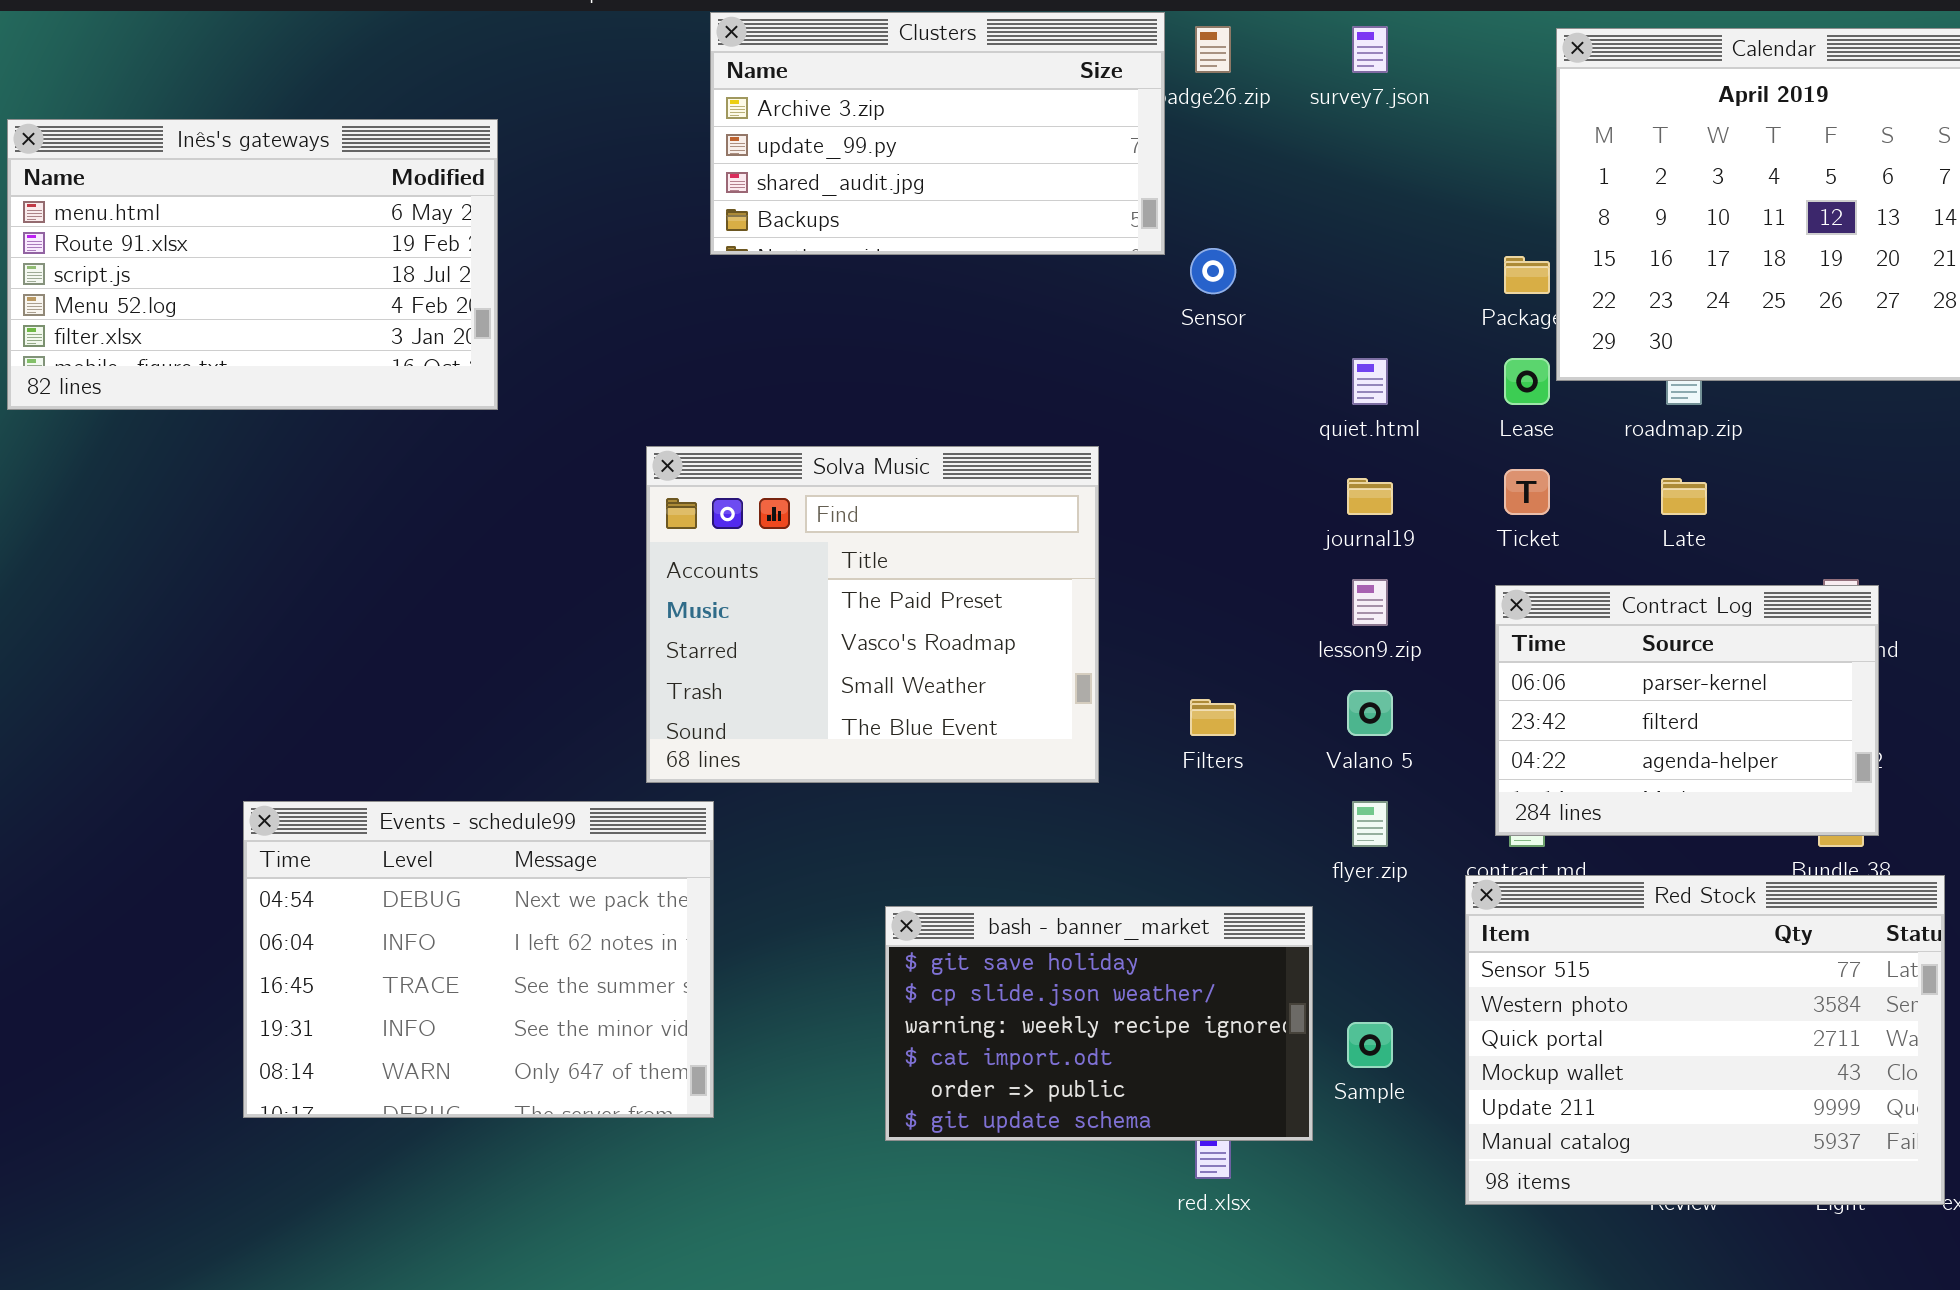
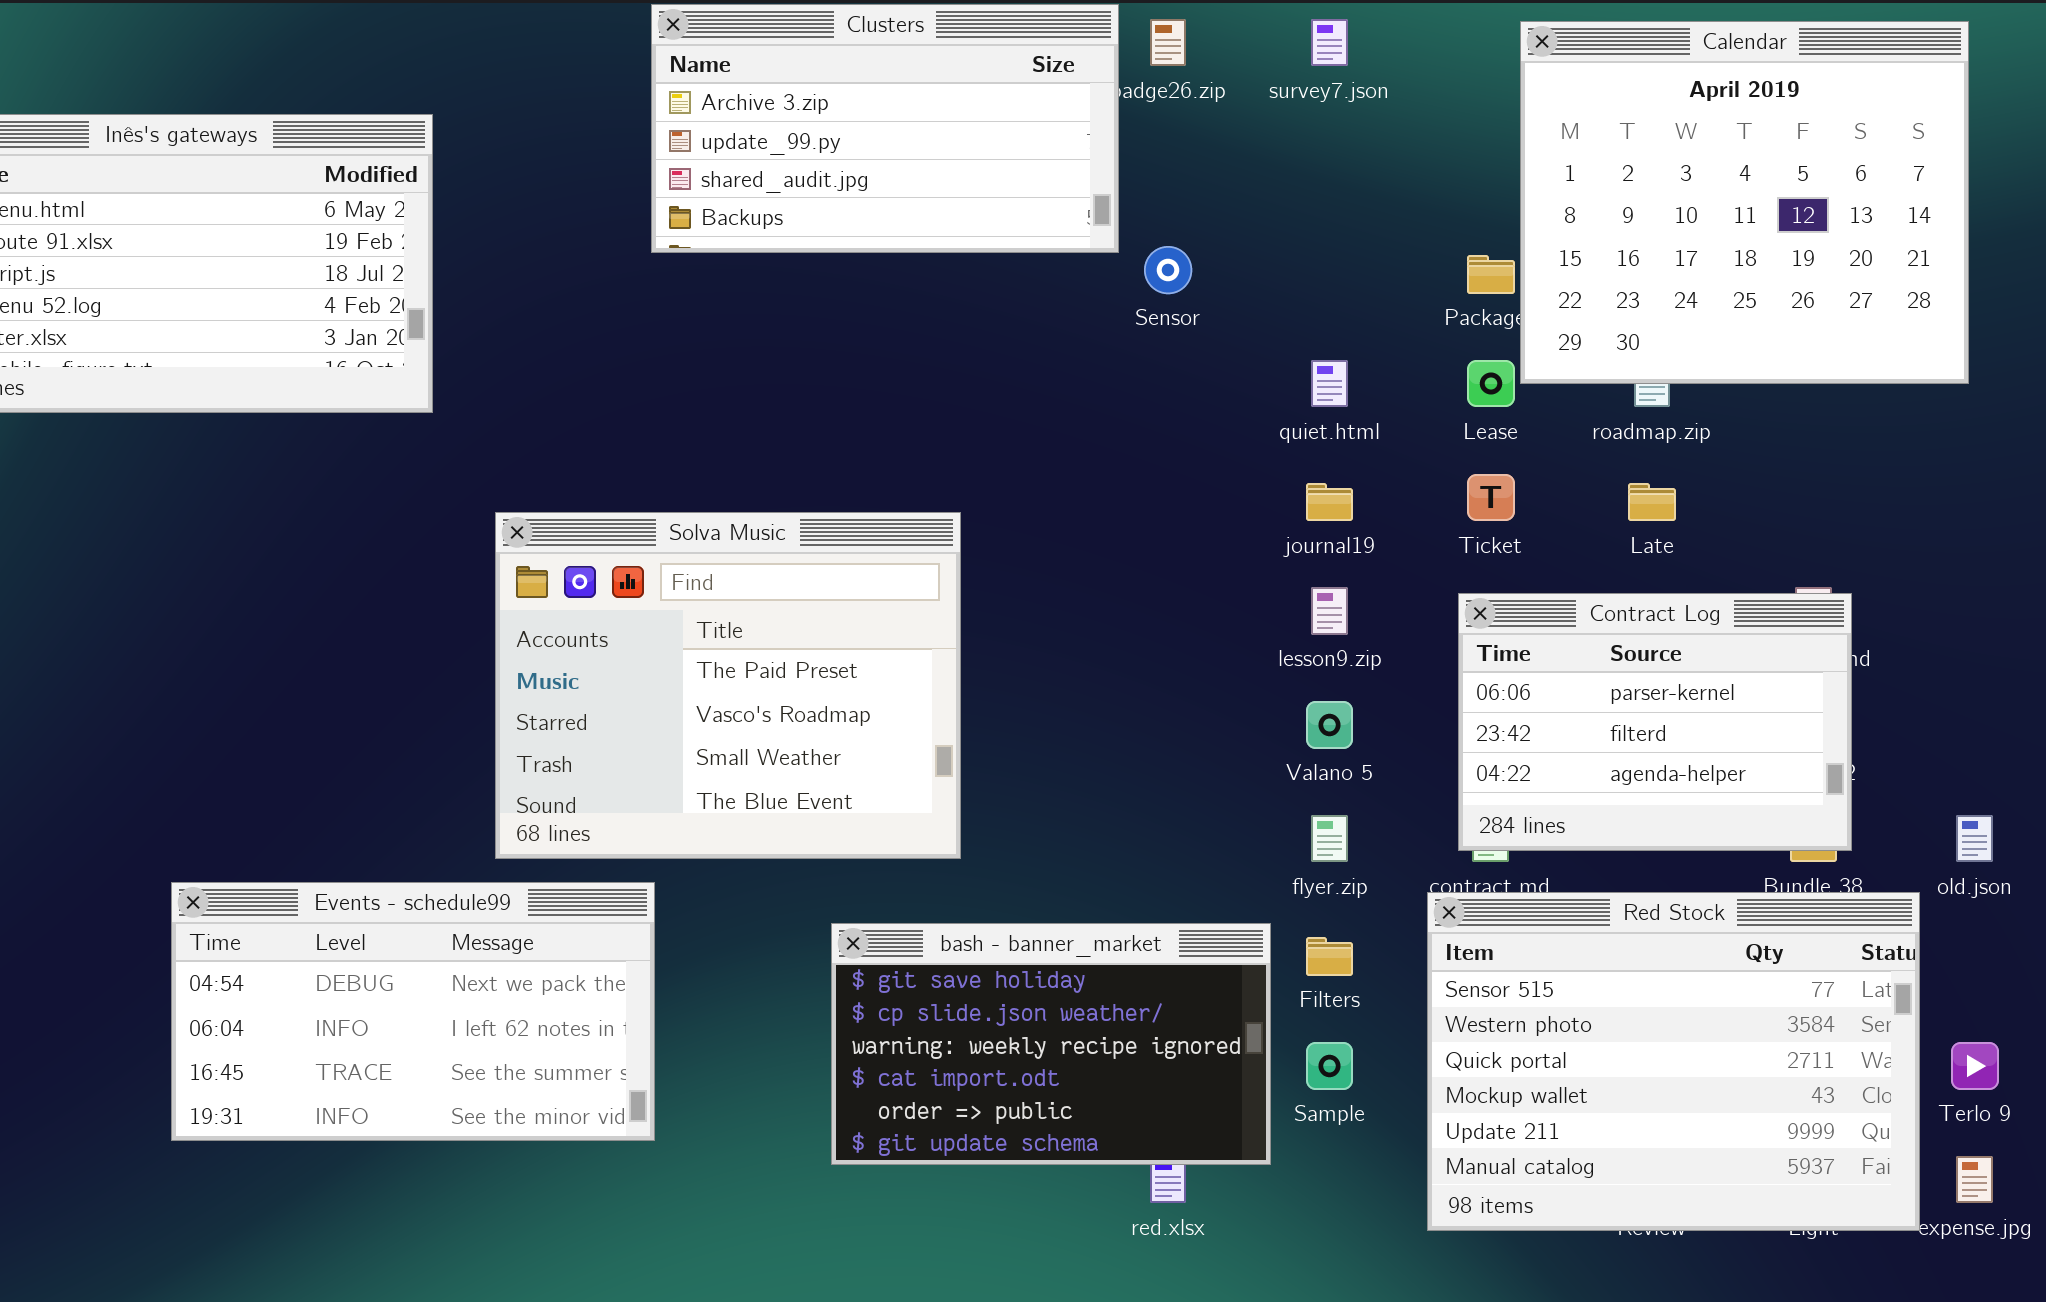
Solva Music: [646,446,1099,783] -> [495,512,961,859], moved
Filters: [1190,699,1236,736] -> [1306,937,1353,976], moved
Events - schedule99: [243,801,714,1118] -> [171,882,655,1141], resized

